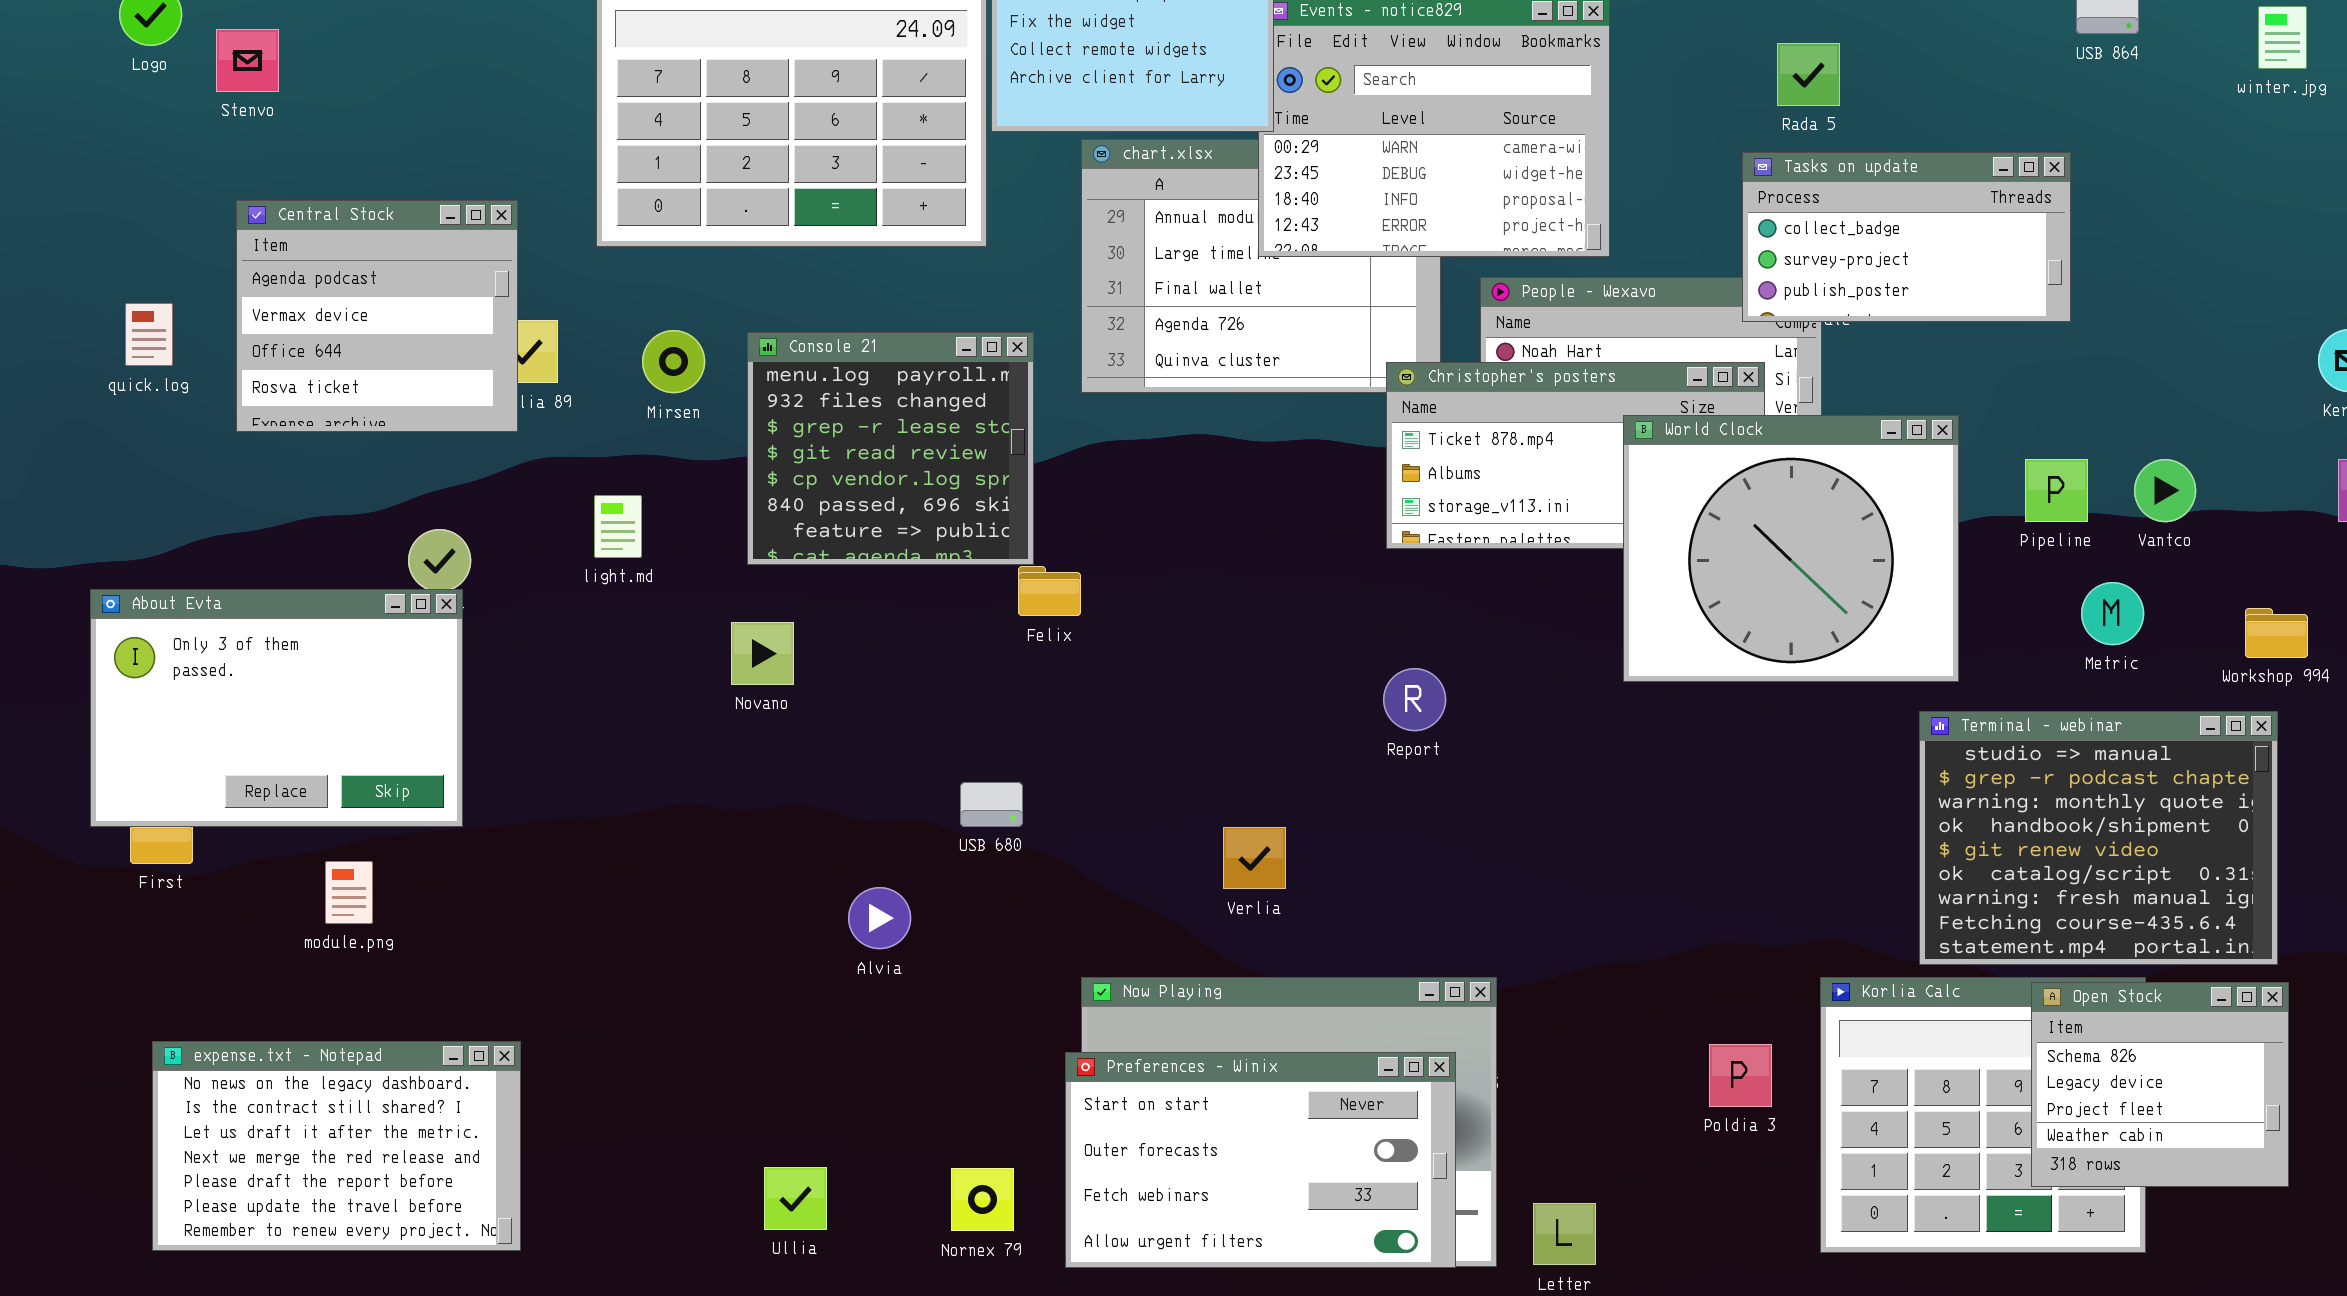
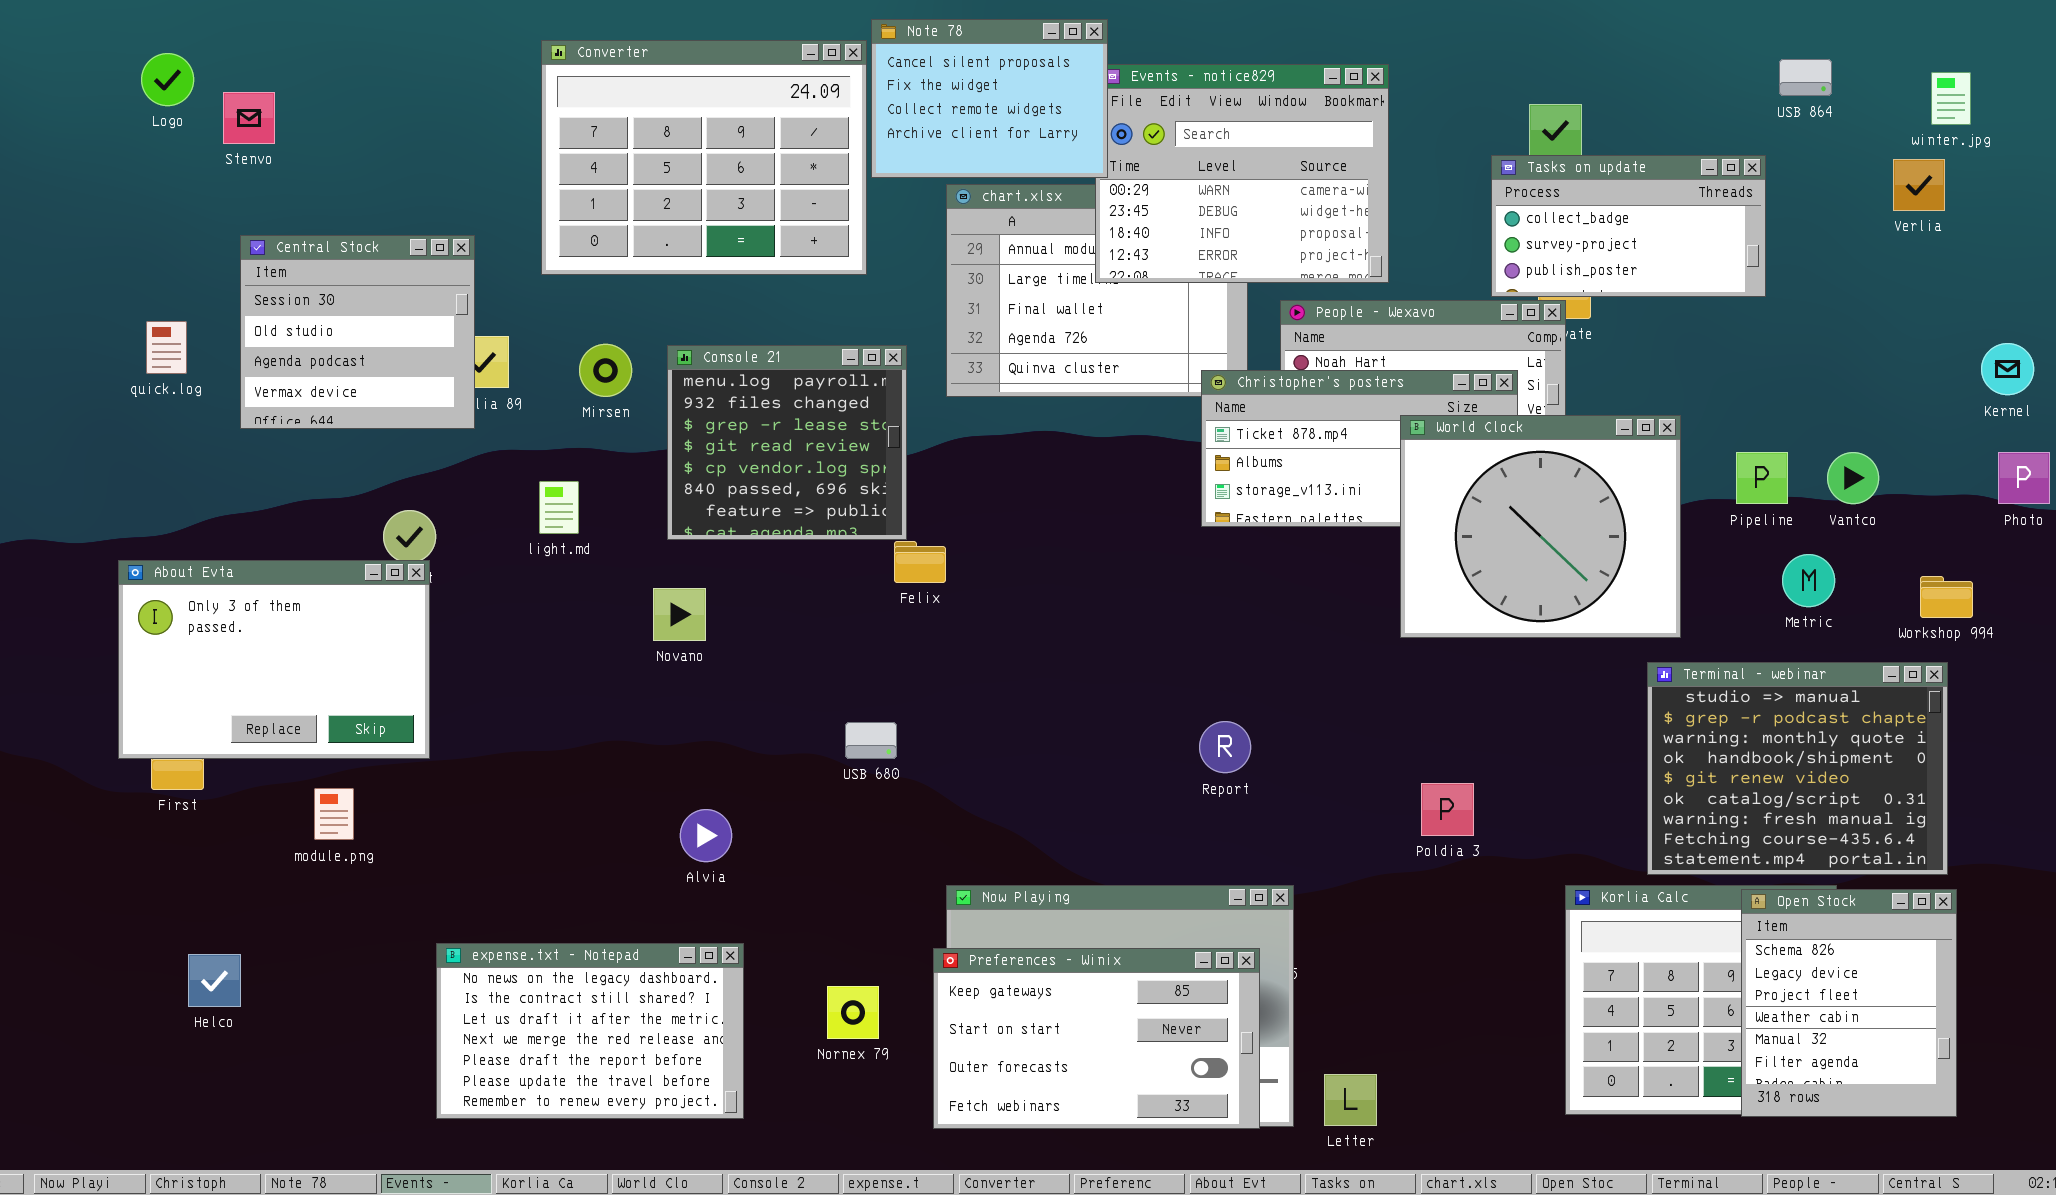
Tasks on update: [1742,152,2071,322] -> [1491,155,1766,297], moved
Central Stock: [236,200,518,432] -> [240,235,475,429], scrolled up 2 rows
Report: [1383,668,1446,731] -> [1199,721,1251,773], moved
Verlia: [1223,827,1286,889] -> [1893,159,1945,211], moved
Alvia: [848,887,911,949] -> [680,809,732,862], moved
Open Stock: [2031,982,2289,1187] -> [1741,889,1957,1117], resized
expense.txt - Notepad: [152,1041,521,1251] -> [436,943,744,1119], moved
Poldia 3: [1709,1044,1772,1107] -> [1421,783,1474,836], moved
Preferences - Winix: [1065,1052,1456,1268] -> [933,948,1260,1129], scrolled up 1 row
Nornex 79: [951,1168,1014,1231] -> [827,986,879,1039], moved

